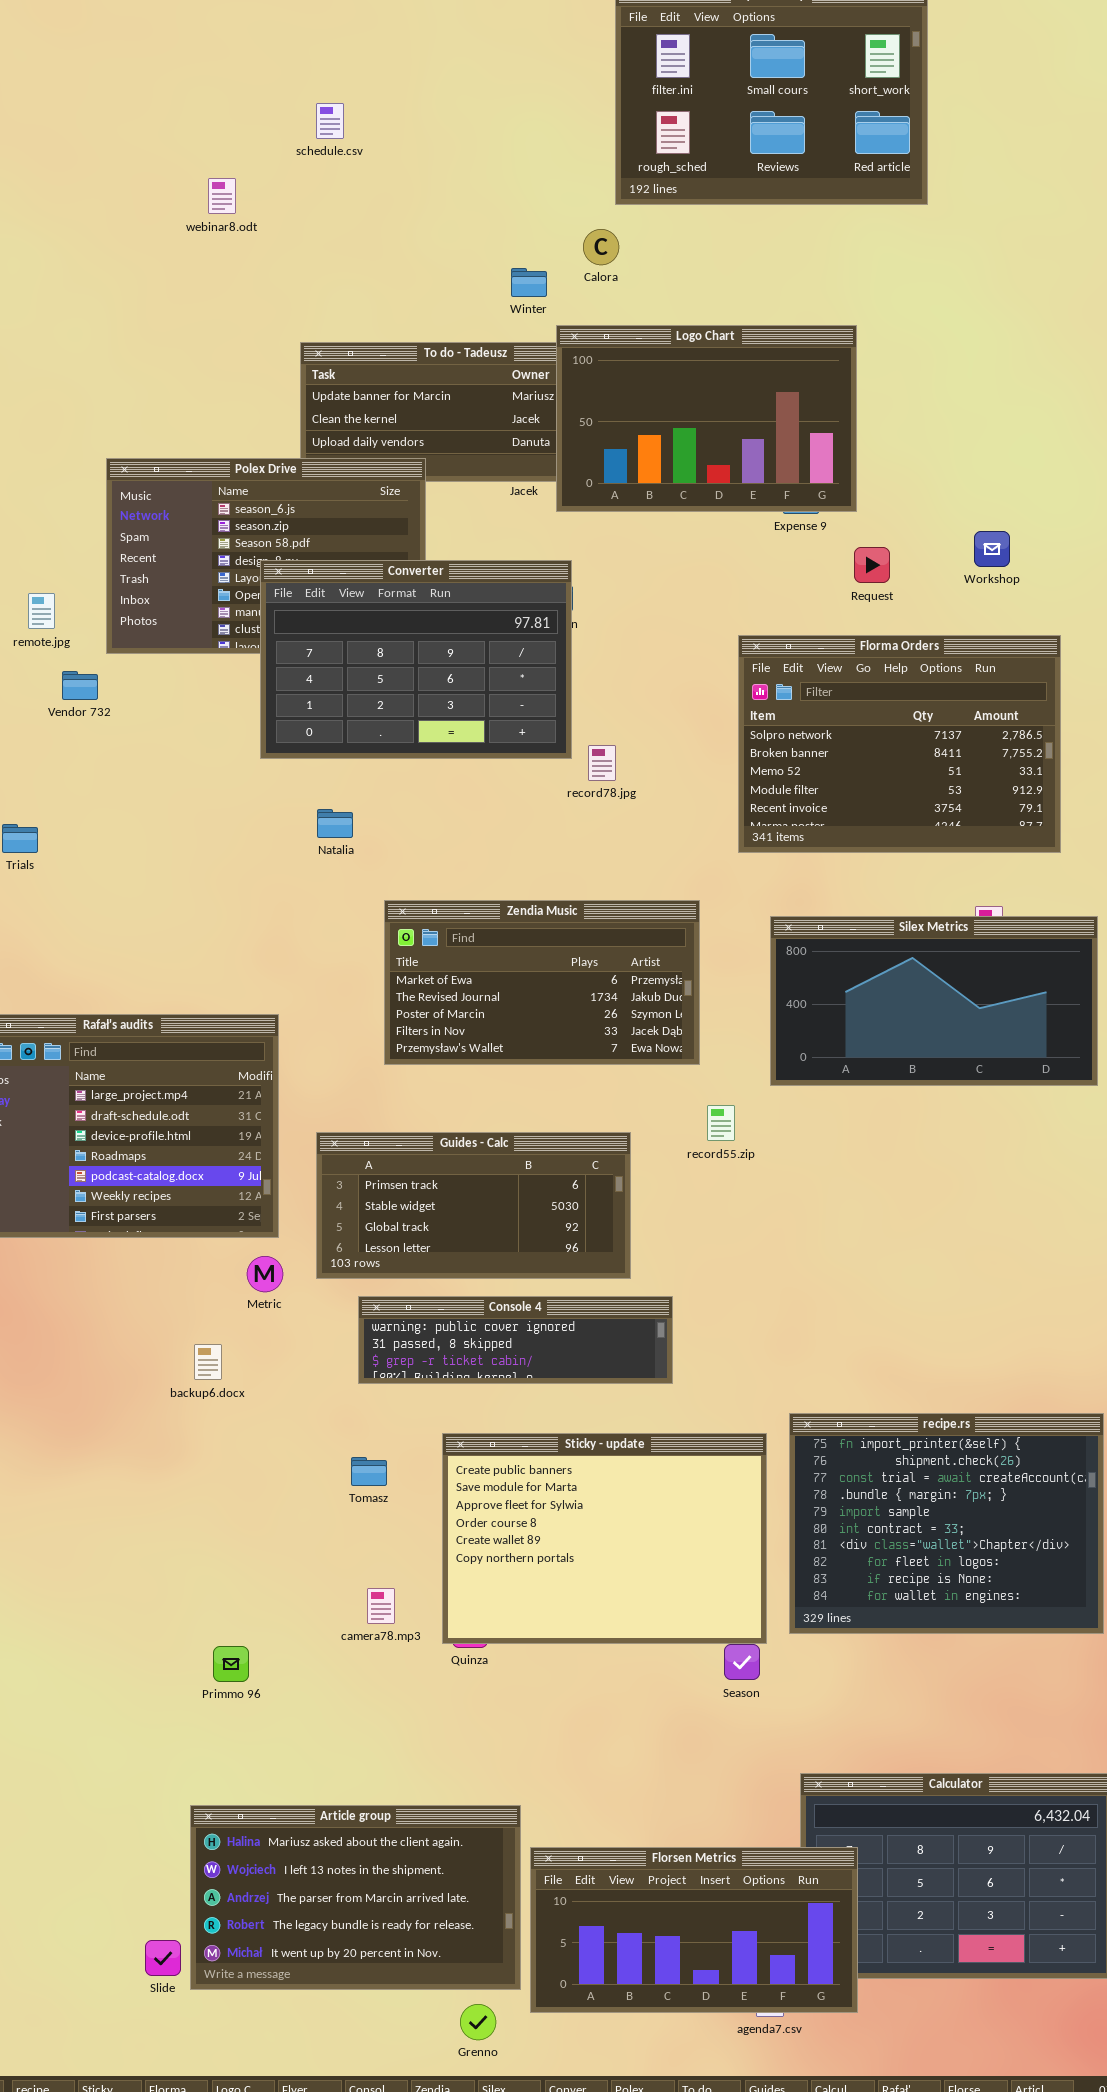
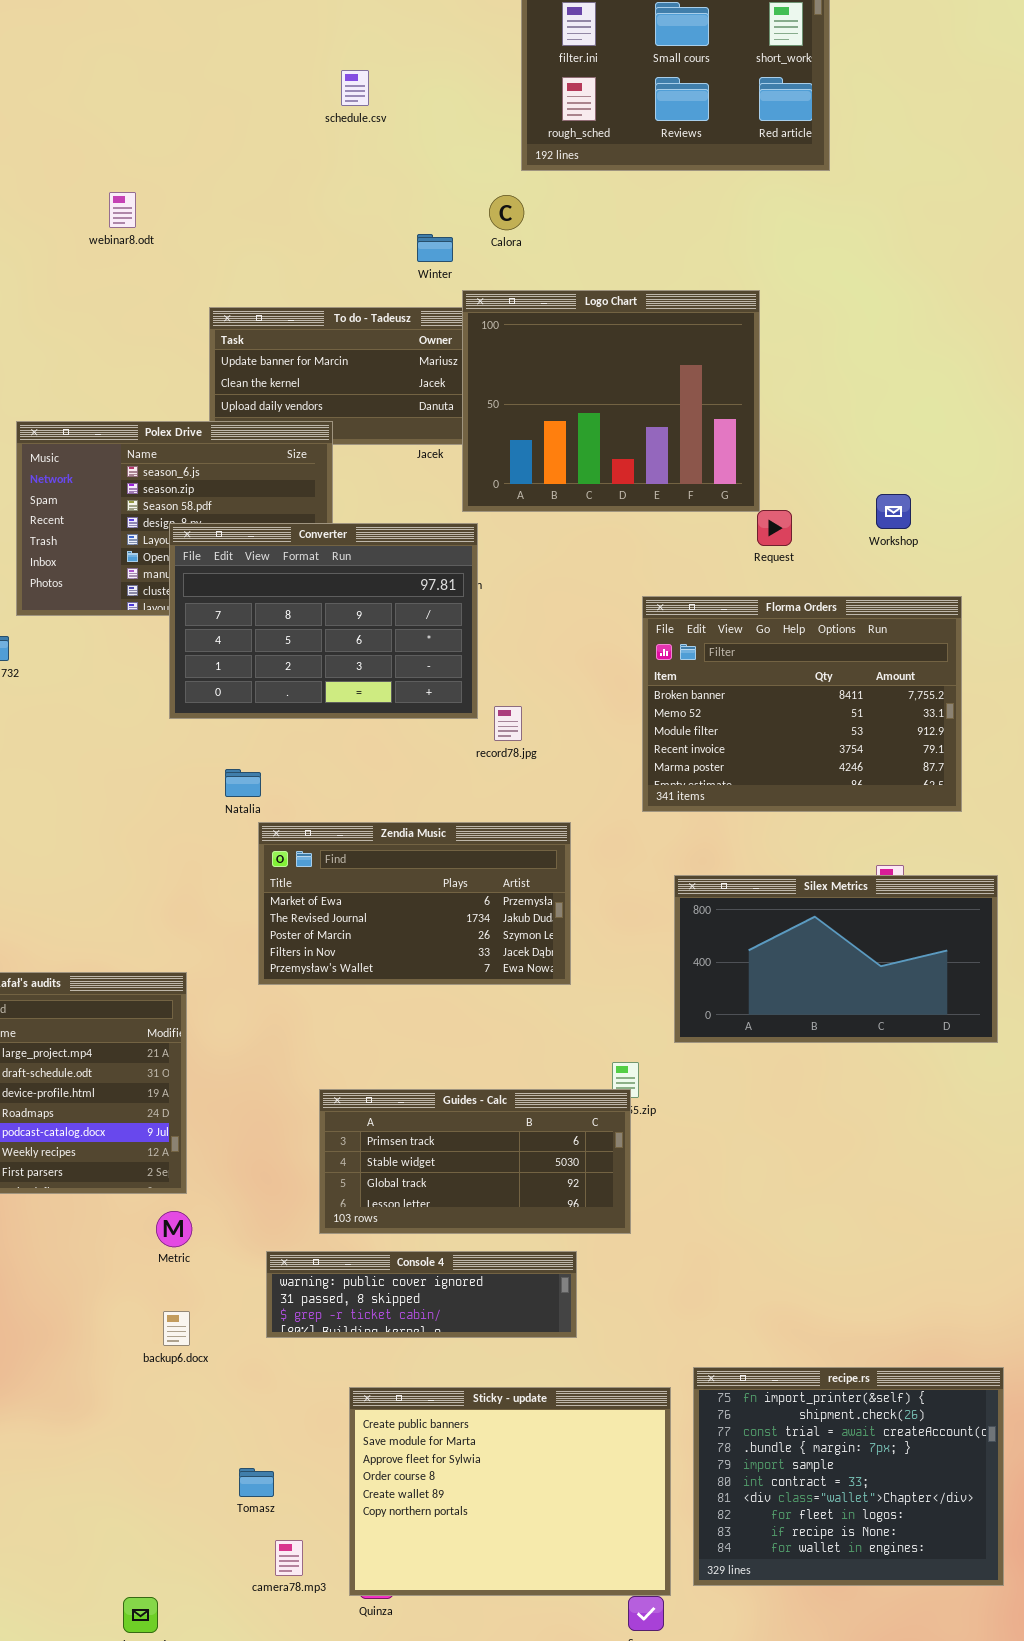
schedule.csv: [316,103,344,139] -> [341,70,369,106], moved
webinar8.odt: [208,178,236,214] -> [109,192,136,228], moved
Logo Chart: [556,325,857,512] -> [462,290,760,512], resized
Florma Orders: [738,635,1061,853] -> [642,596,962,812], scrolled down 1 row
Zendia Music: [384,900,700,1065] -> [258,822,571,985], moved
Guides - Calc: [316,1132,631,1279] -> [319,1089,631,1234], moved
backup6.docx: [194,1344,222,1380] -> [163,1311,190,1346], moved
Tomasz: [351,1457,387,1486] -> [239,1468,274,1497], moved

